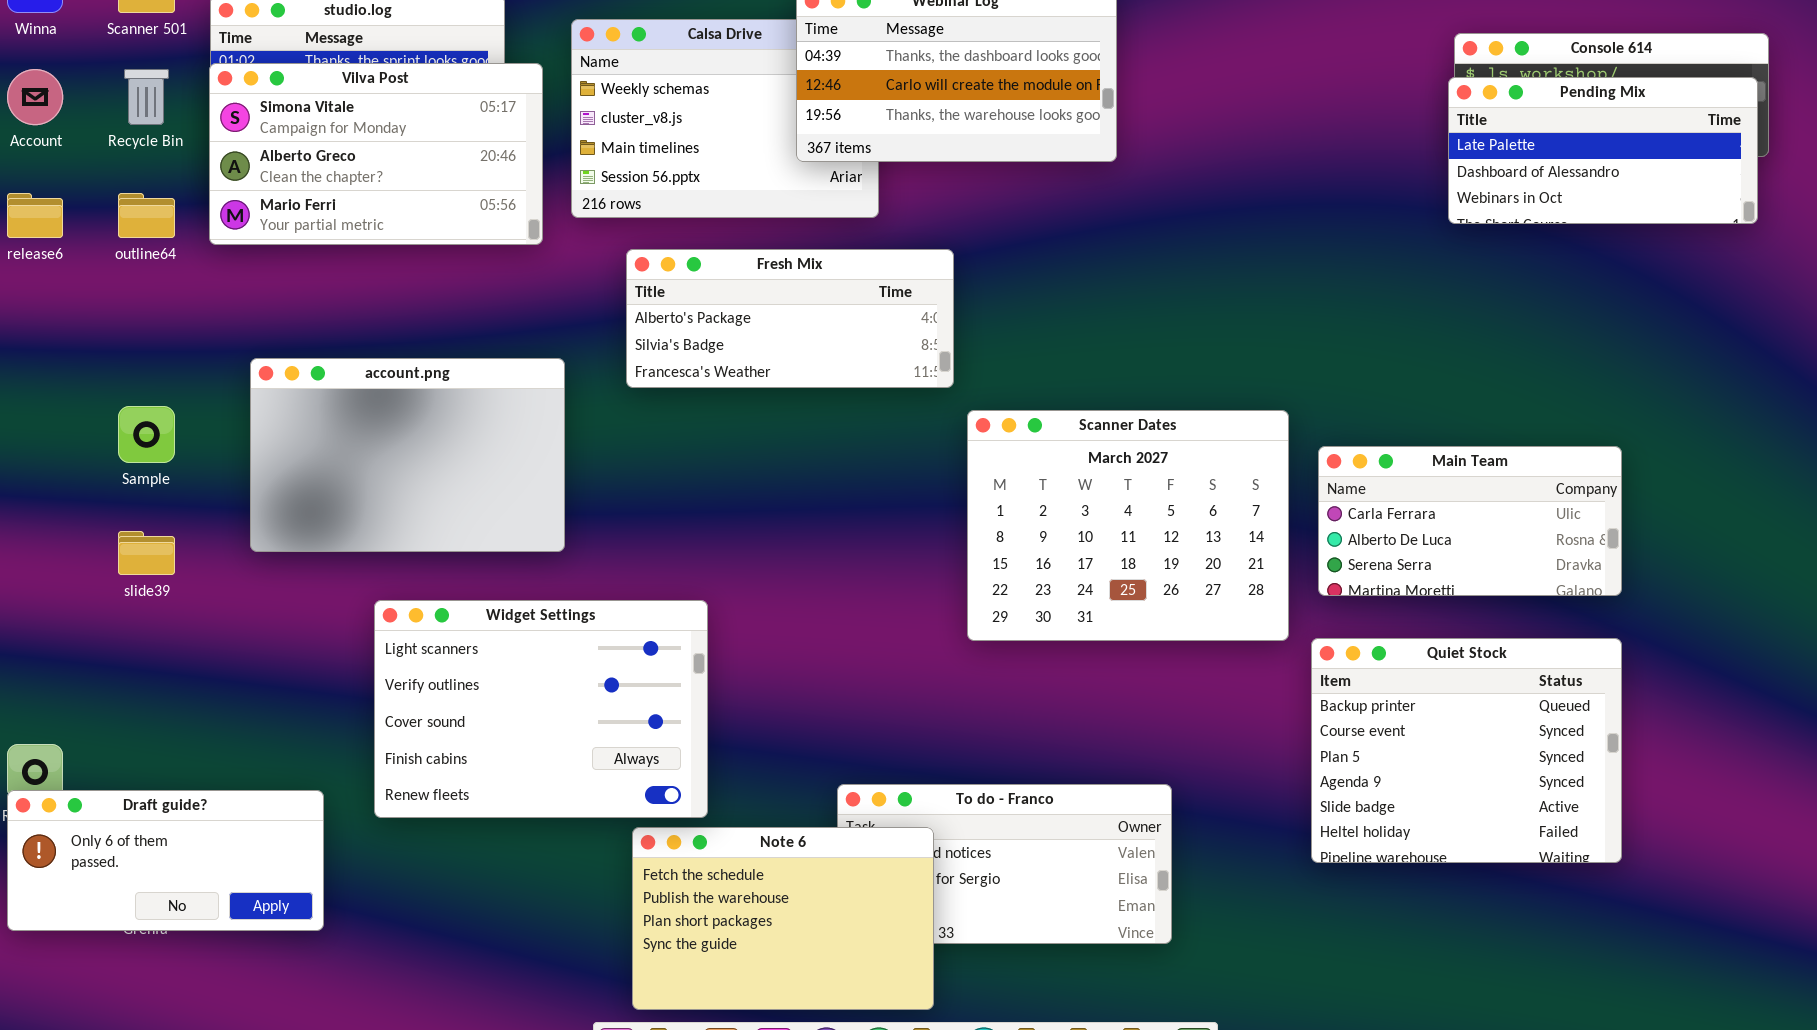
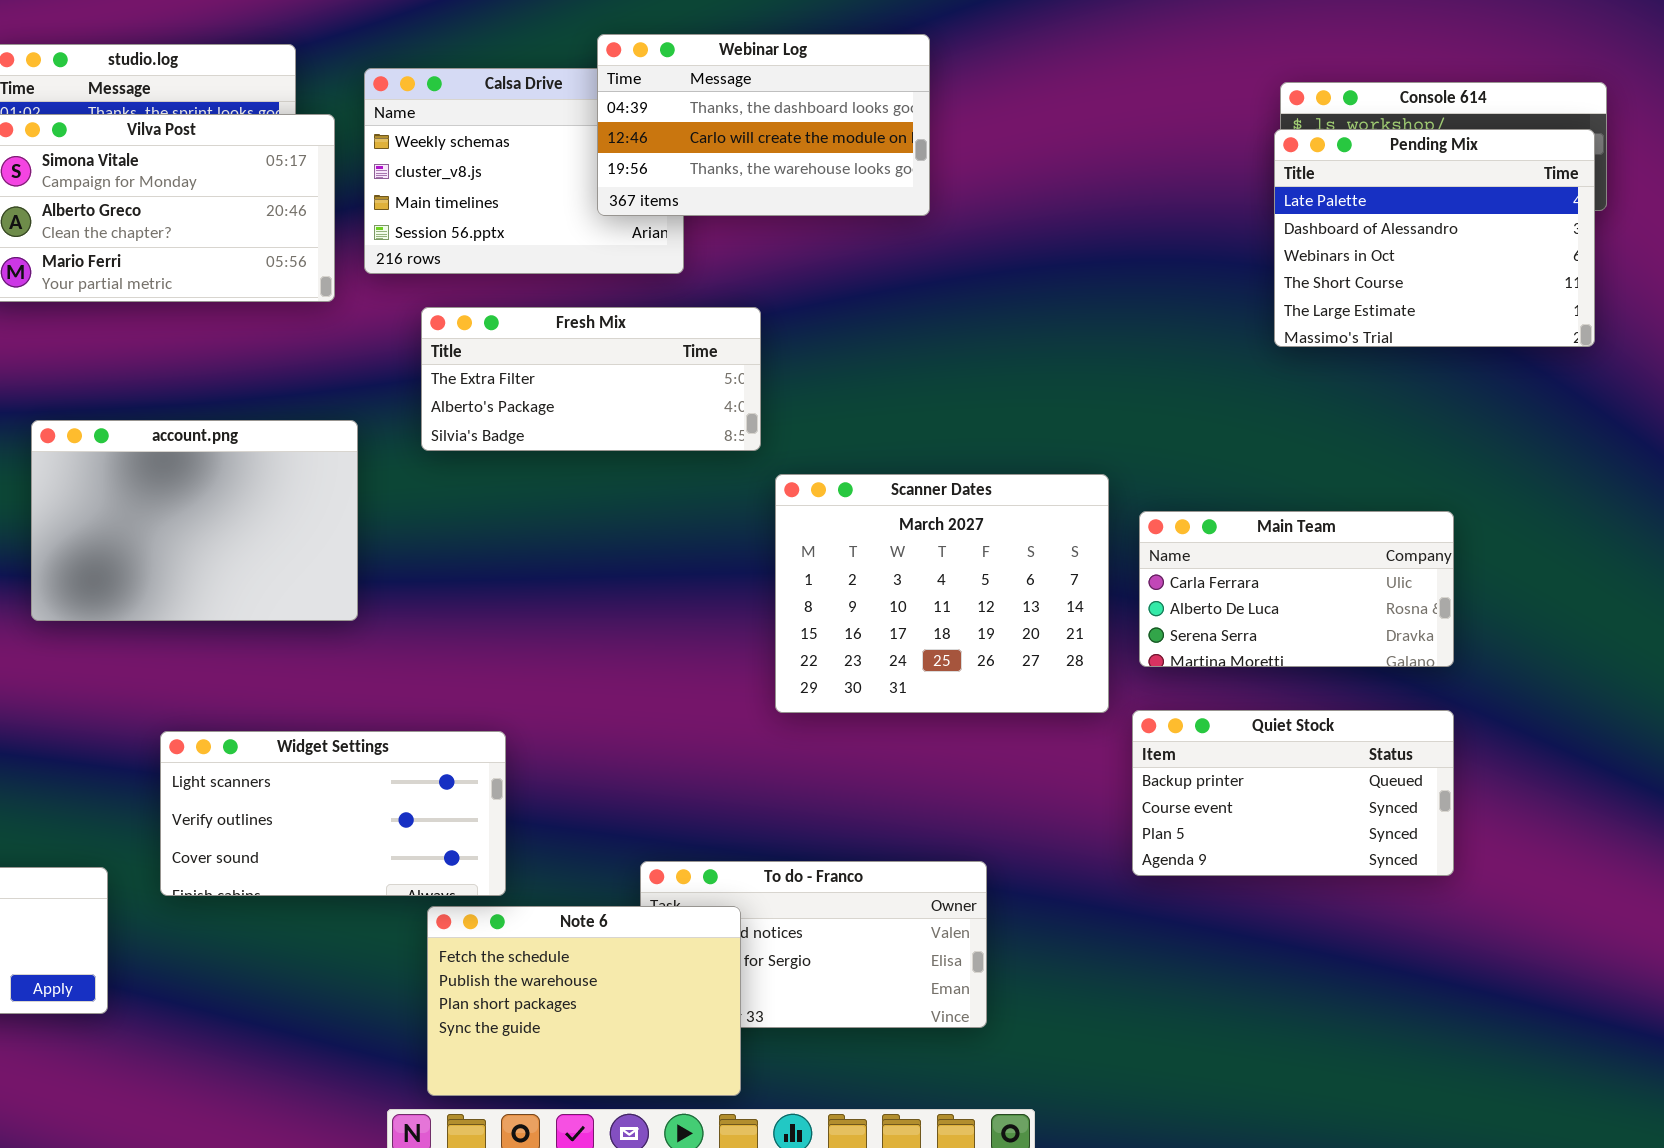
Pending Mix: [1448,77,1758,224] -> [1274,129,1595,347], resized
Fresh Mix: [626,249,954,388] -> [421,307,761,451], scrolled up 1 row
Widget Settings: [374,600,708,818] -> [160,731,506,896], resized
Quiet Stock: [1311,638,1622,863] -> [1132,710,1454,876], resized

